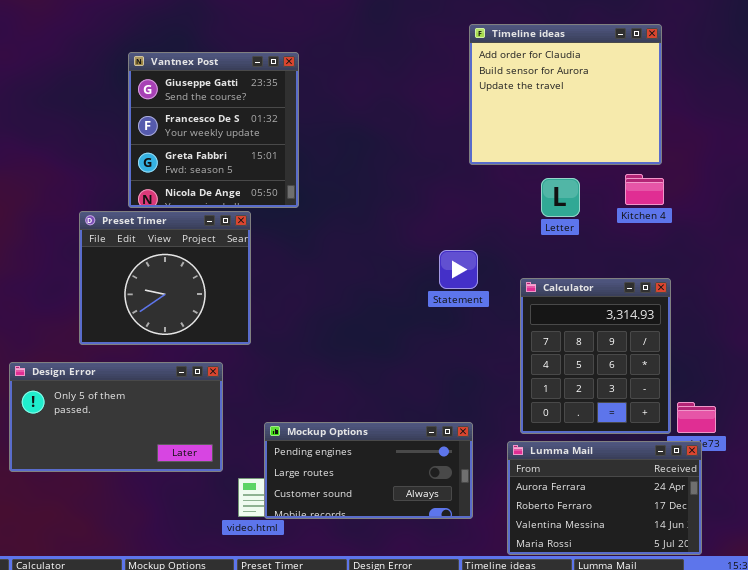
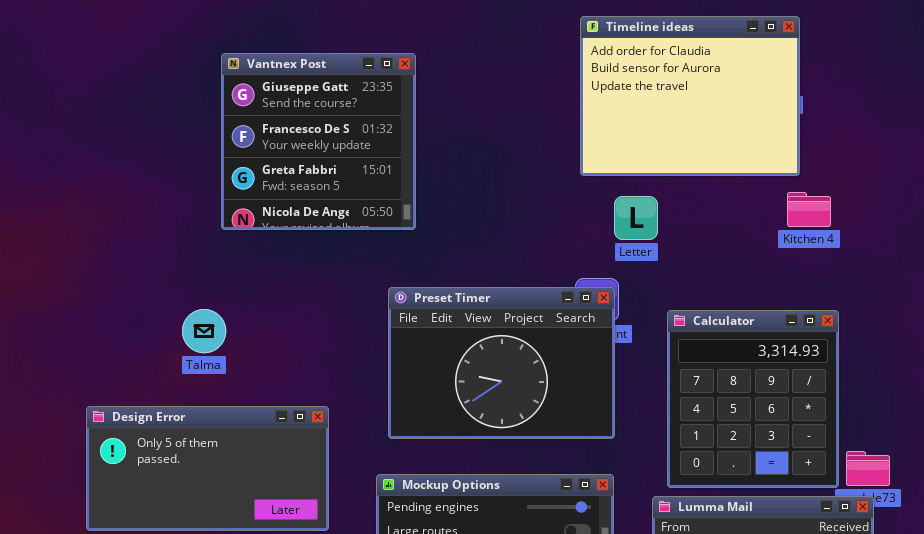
Timeline ideas: [469,24,662,165] -> [580,16,800,176], moved
Letter: [541,178,580,217] -> [614,196,658,240], moved
Preset Timer: [79,211,251,345] -> [388,287,615,439], moved, resized

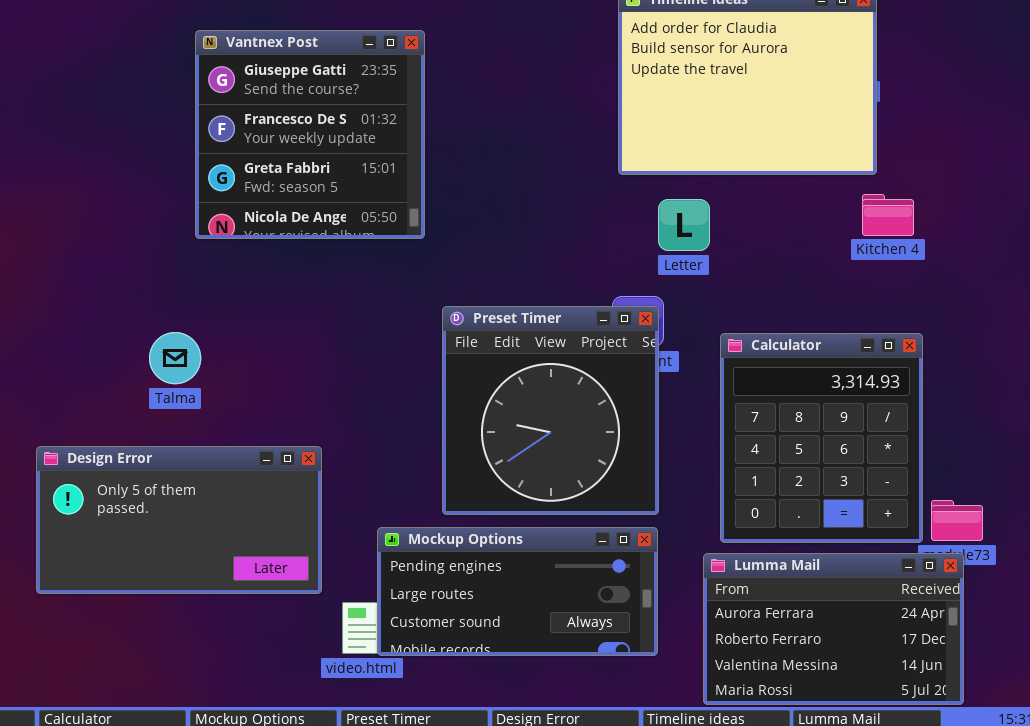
Preset Timer: [388,287,615,439] -> [442,306,659,515], resized

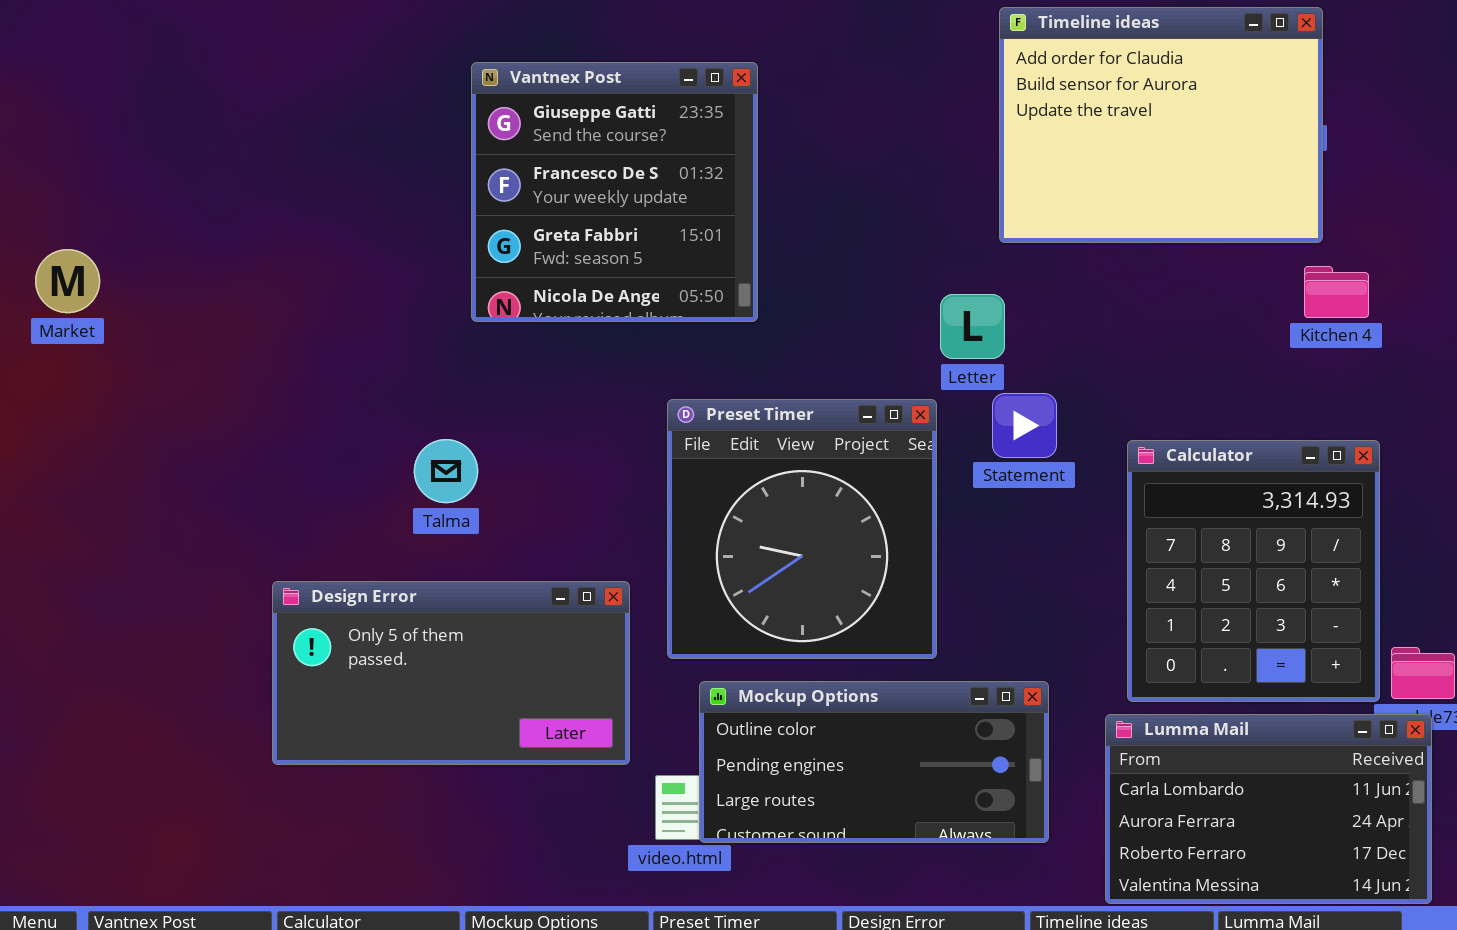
Letter: [658,199,710,251] -> [940,294,1005,359], moved
Preset Timer: [442,306,659,515] -> [667,399,937,659], moved
Mockup Options: [377,527,658,656] -> [699,681,1049,843], scrolled up 1 row
Lumma Mail: [703,553,964,705] -> [1105,714,1432,904], scrolled up 1 row

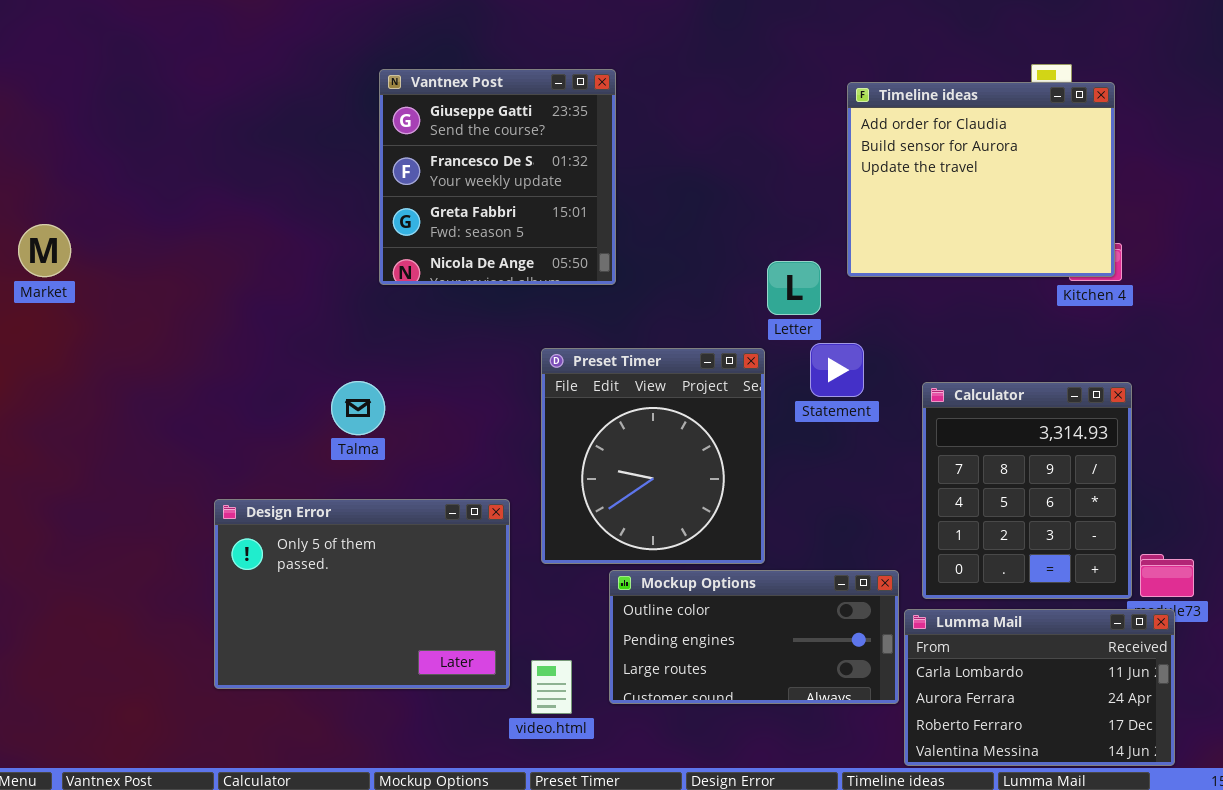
Timeline ideas: [999,7,1323,243] -> [847,82,1115,277], moved
Design Error: [272,581,630,765] -> [214,499,510,689], resized
Mockup Options: [699,681,1049,843] -> [609,570,899,704], moved

